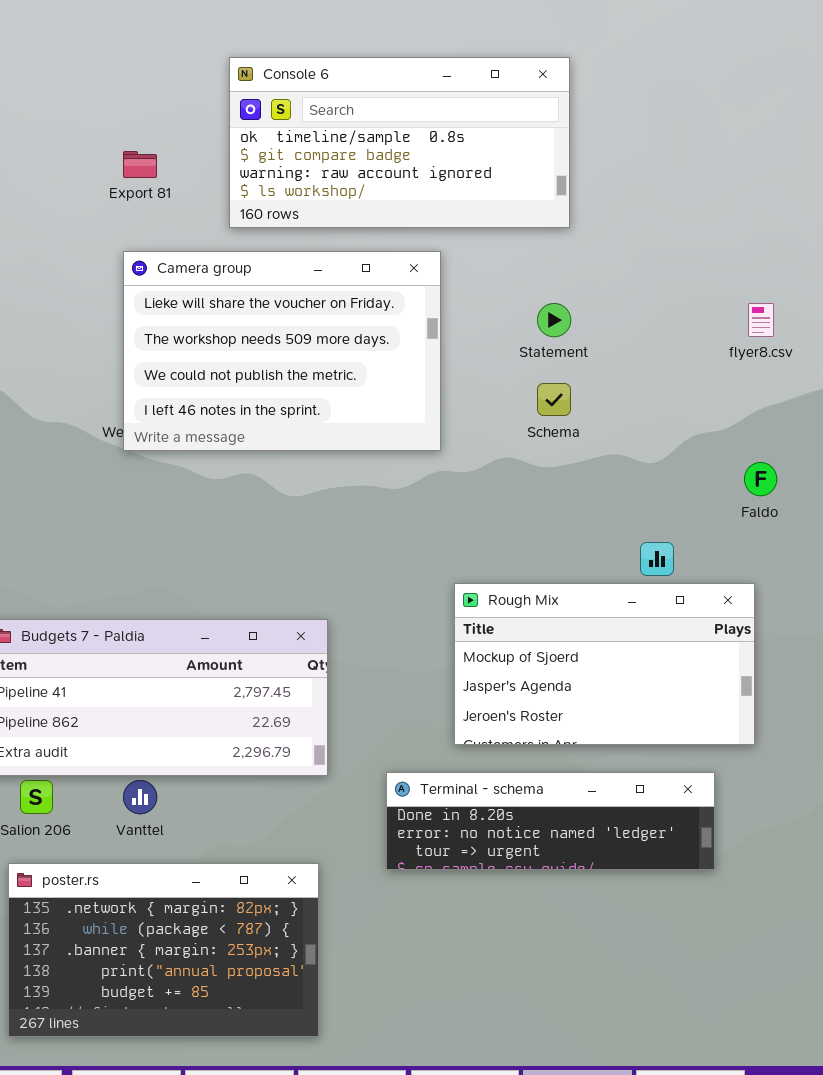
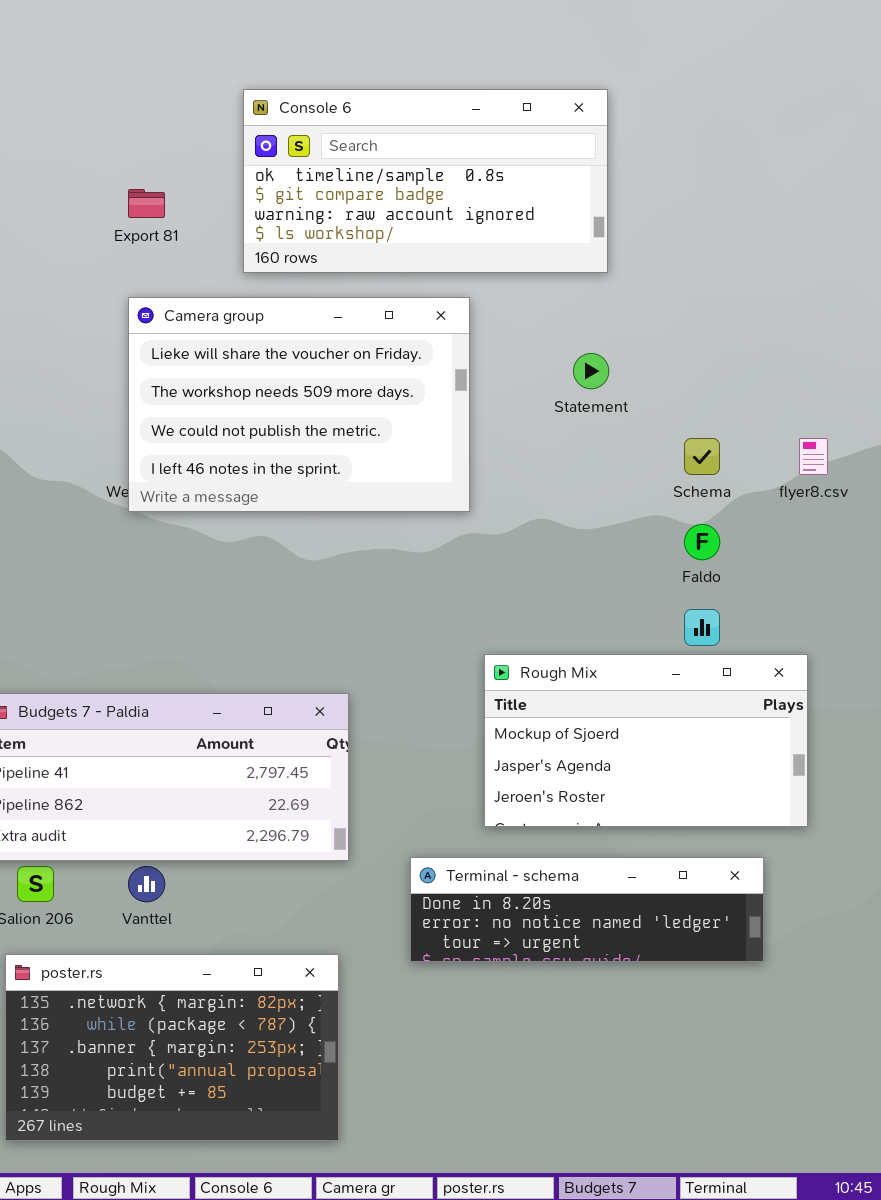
flyer8.csv: [748,303,774,337] -> [799,438,828,475], moved
Schema: [537,383,571,416] -> [684,438,720,475], moved
Faldo: [744,462,777,496] -> [684,524,720,560], moved

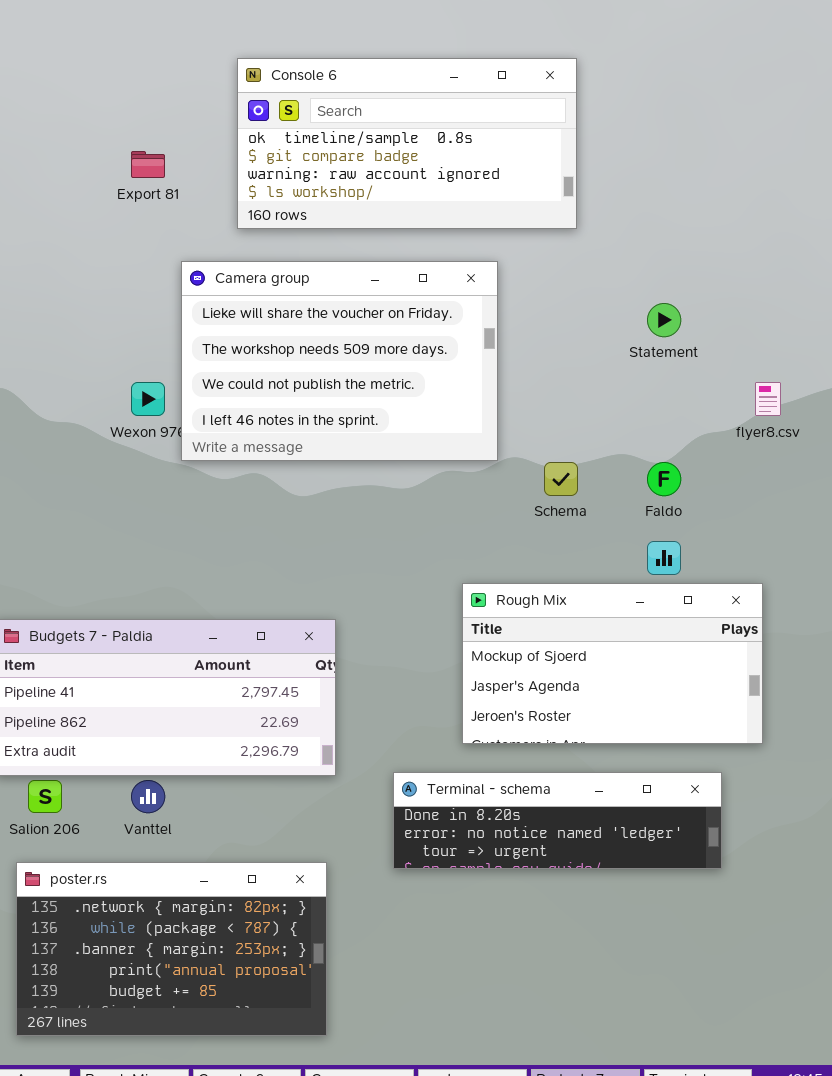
Camera group: [128,297,470,512] -> [181,261,498,461], moved
Statement: [573,353,609,389] -> [647,303,681,337], moved
Schema: [684,438,720,475] -> [544,462,578,496], moved

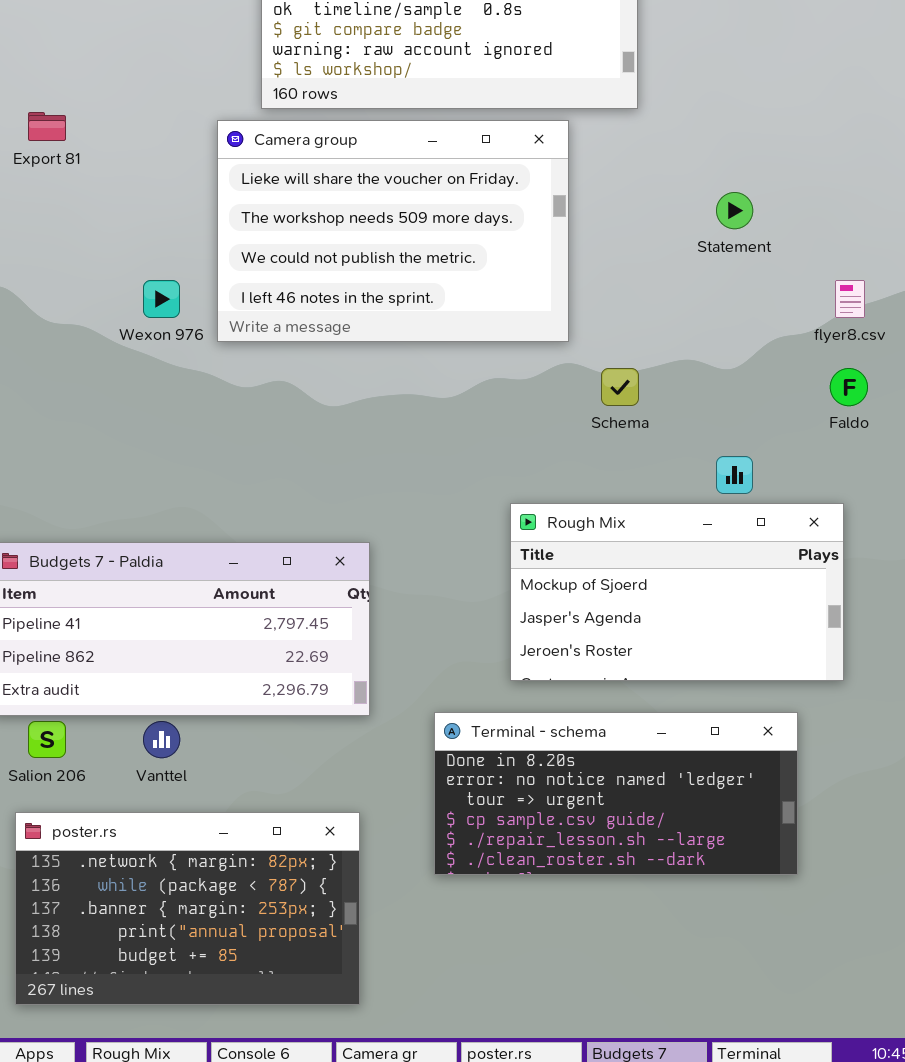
Export 81: [131,151,165,178] -> [28,112,66,141], moved
Camera group: [181,261,498,461] -> [217,120,569,342], moved
Faldo: [647,462,681,496] -> [830,368,868,406], moved
Terminal - schema: [393,772,722,869] -> [434,712,798,875], resized

